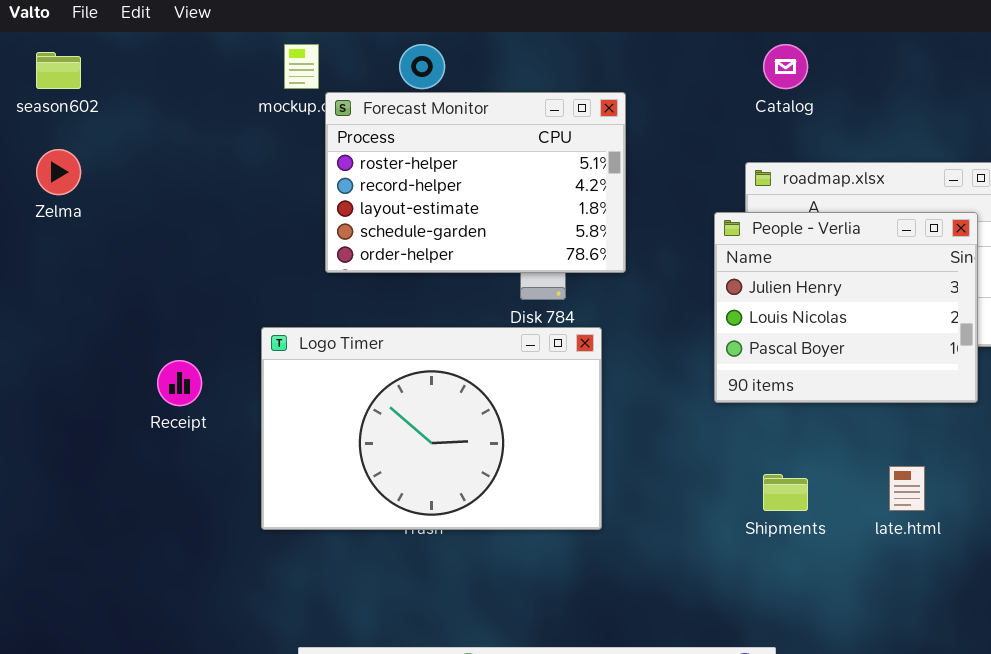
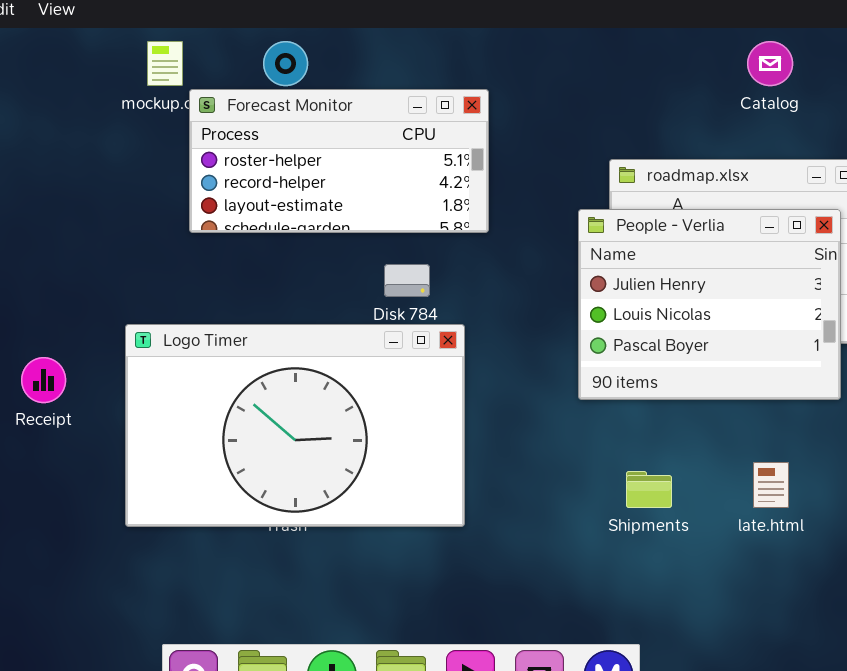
Catalog: [763,44,808,89] -> [747,41,793,86], moved
Forecast Monitor: [325,92,626,273] -> [189,89,489,233], resized

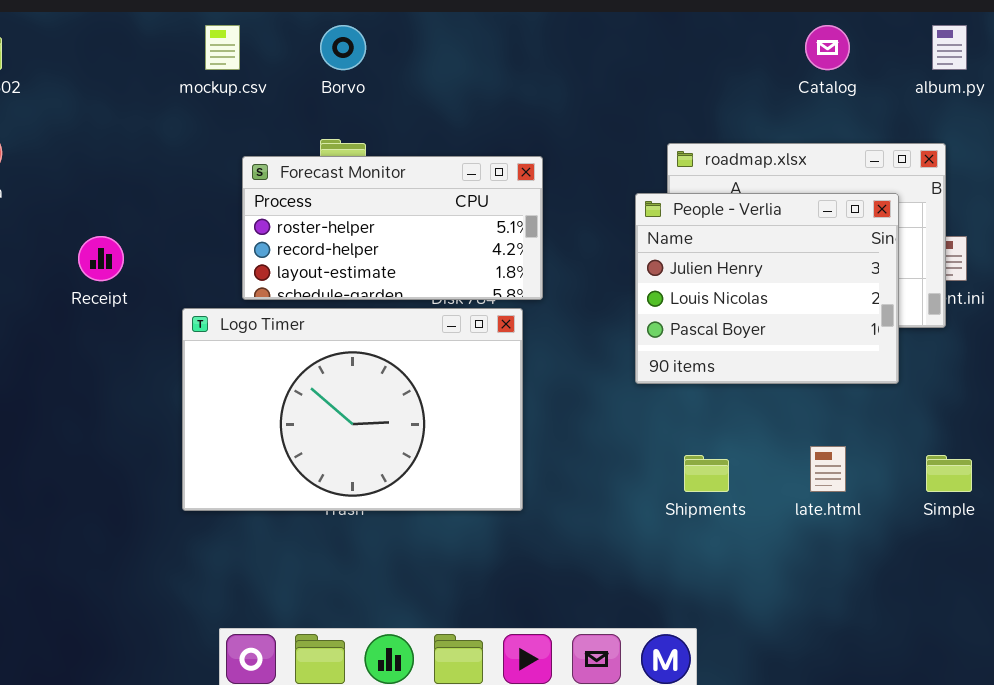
Forecast Monitor: [189,89,489,233] -> [242,156,543,300], moved
Receipt: [21,357,66,403] -> [78,236,124,281], moved

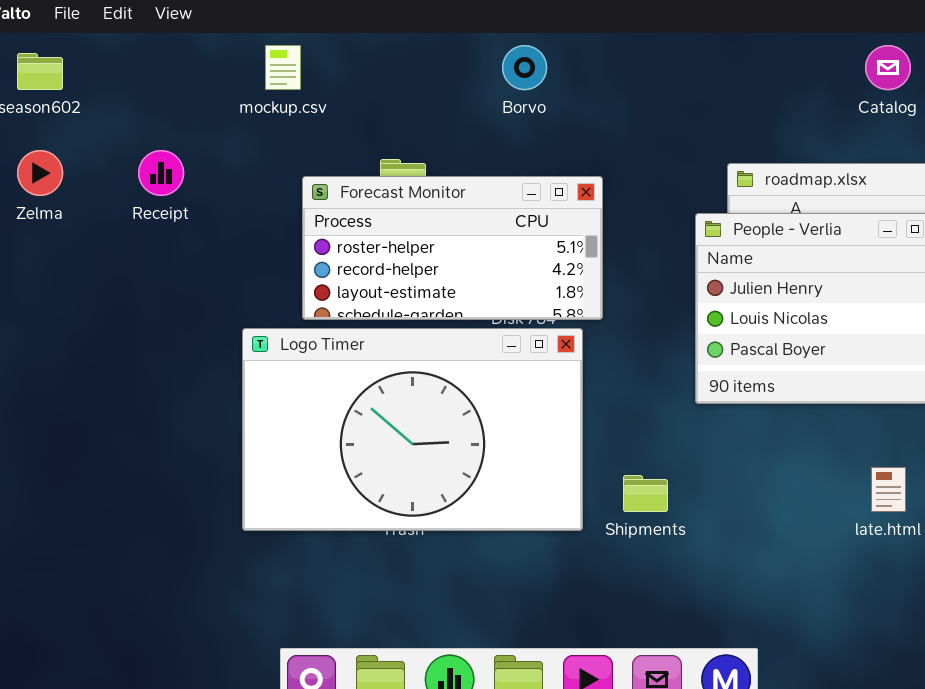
Borvo: [320,25,366,70] -> [502,45,547,90], moved
Receipt: [78,236,124,281] -> [138,150,184,196], moved
Shipments: [684,455,729,492] -> [623,475,668,512], moved

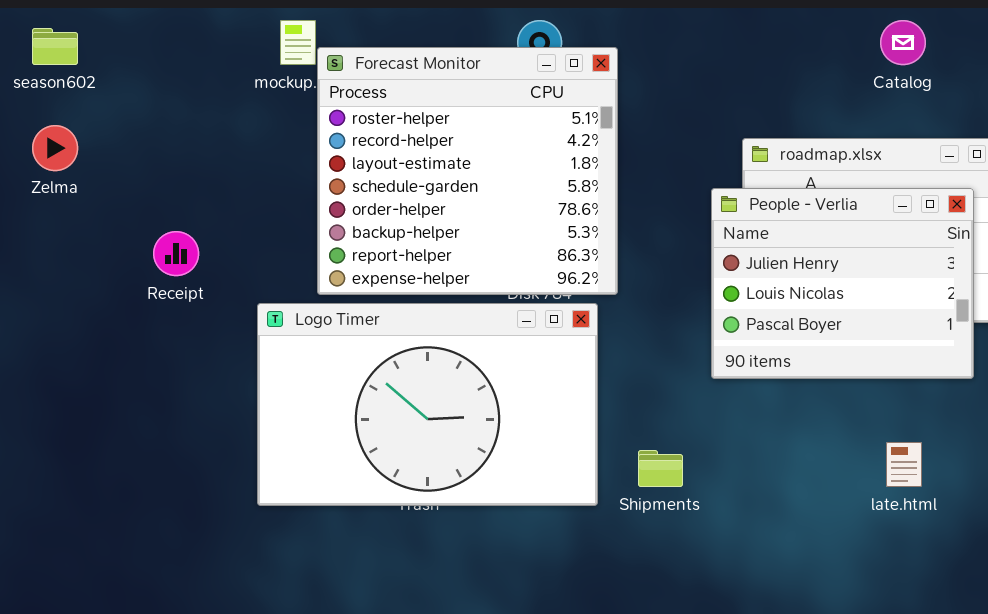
Receipt: [138,150,184,196] -> [153,231,199,276], moved
Forecast Monitor: [302,176,603,320] -> [317,47,618,295], resized

